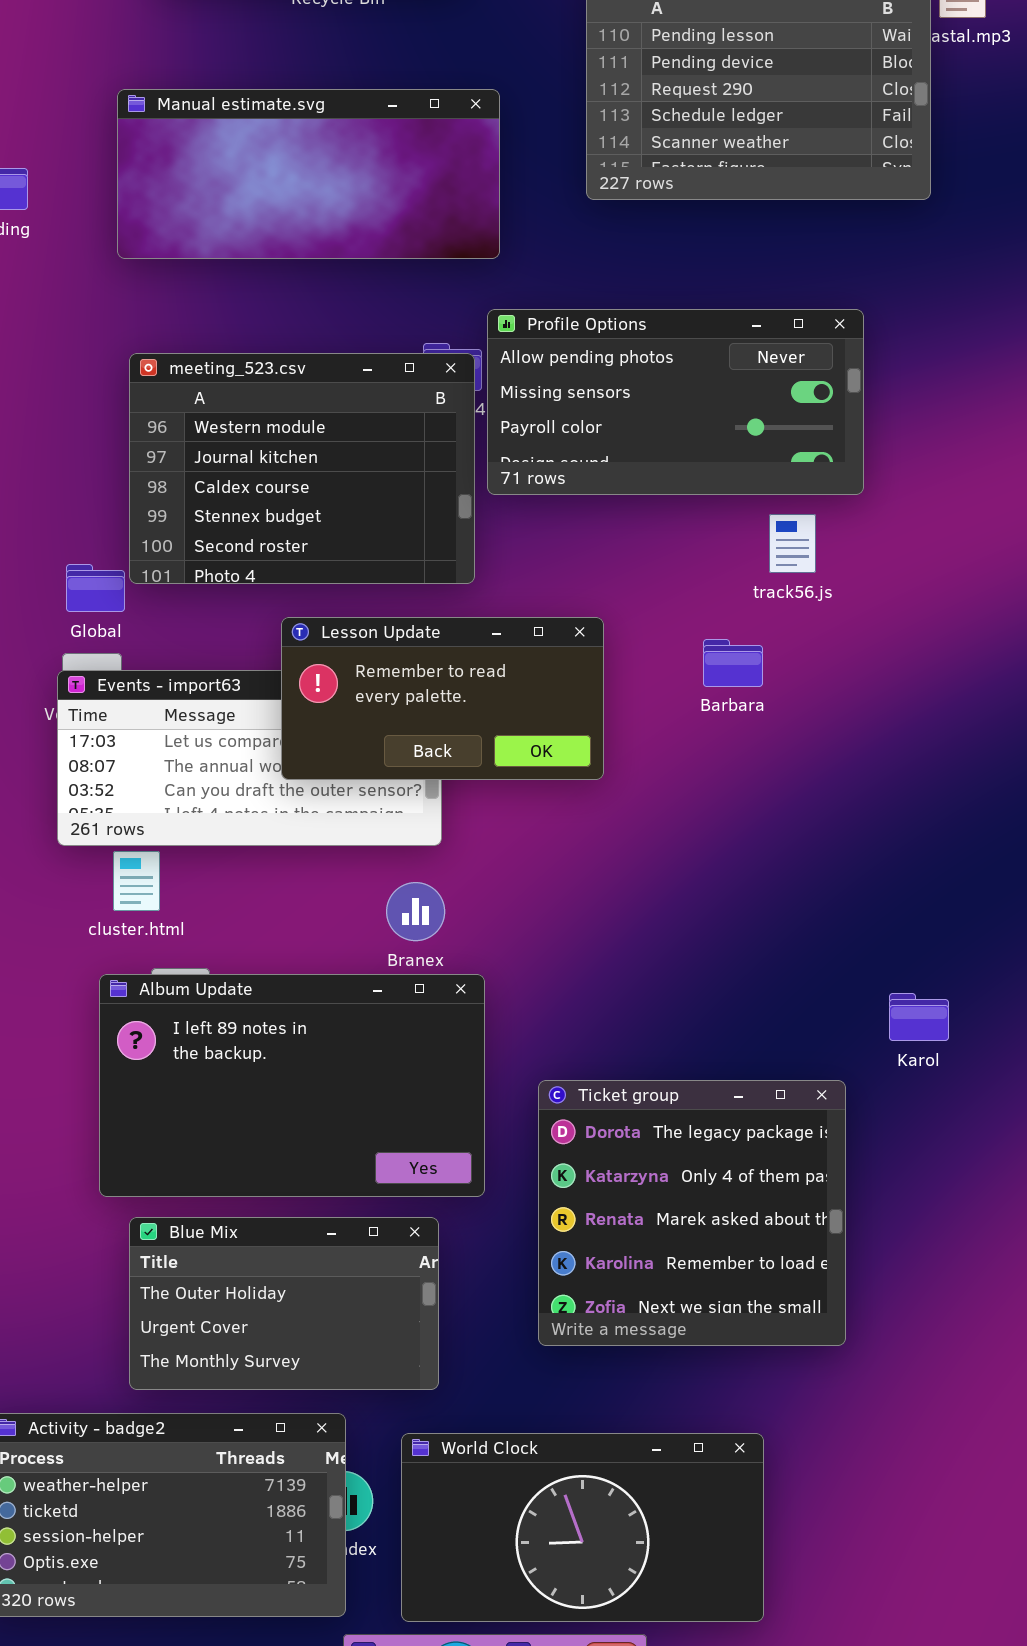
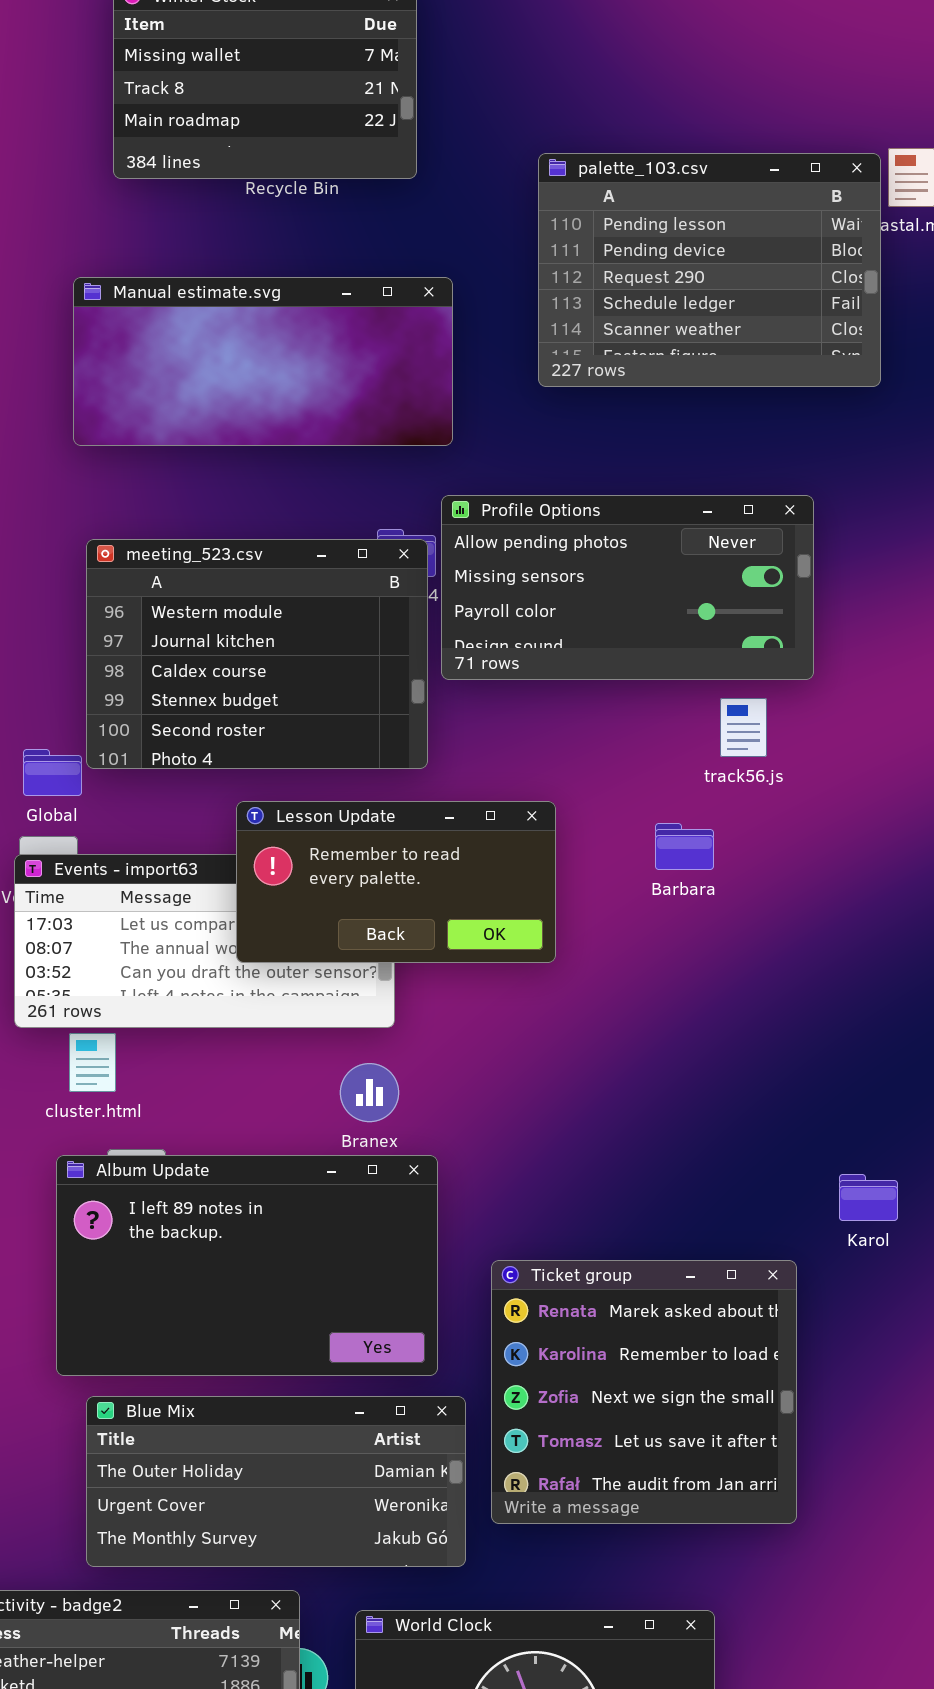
Ticket group: [538,1080,846,1346] -> [491,1260,797,1524], scrolled down 2 rows
Blue Mix: [129,1217,439,1390] -> [86,1396,466,1567], resized

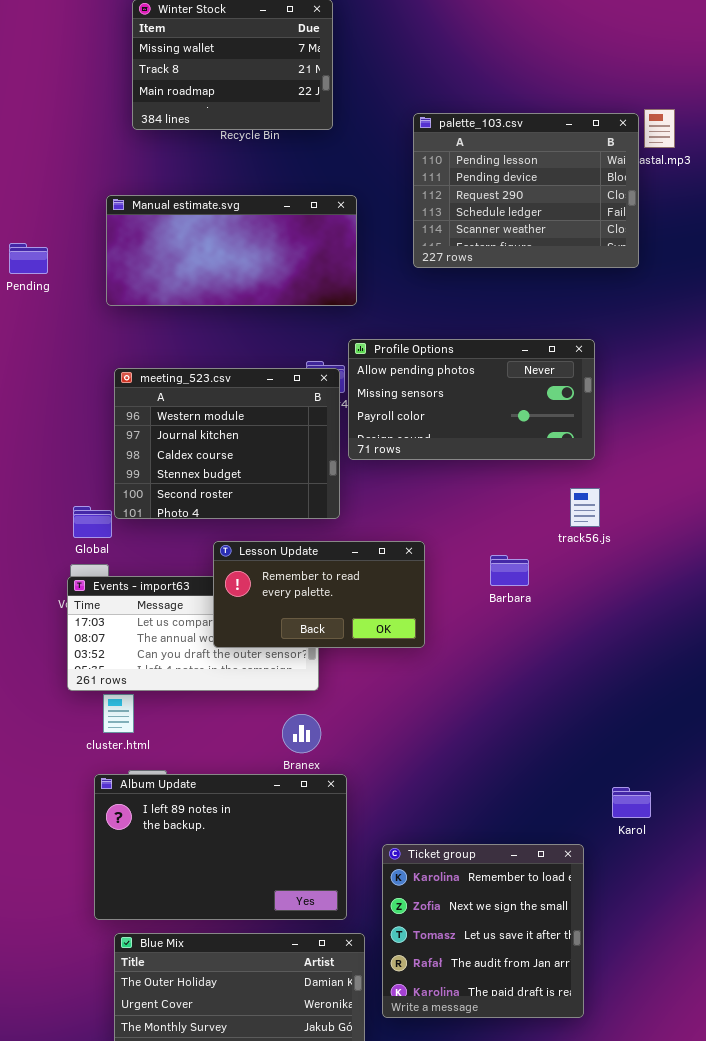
track56.js: [720,698,767,757] -> [570,488,600,527], moved
Ticket group: [491,1260,797,1524] -> [382,844,584,1018], scrolled down 1 row

